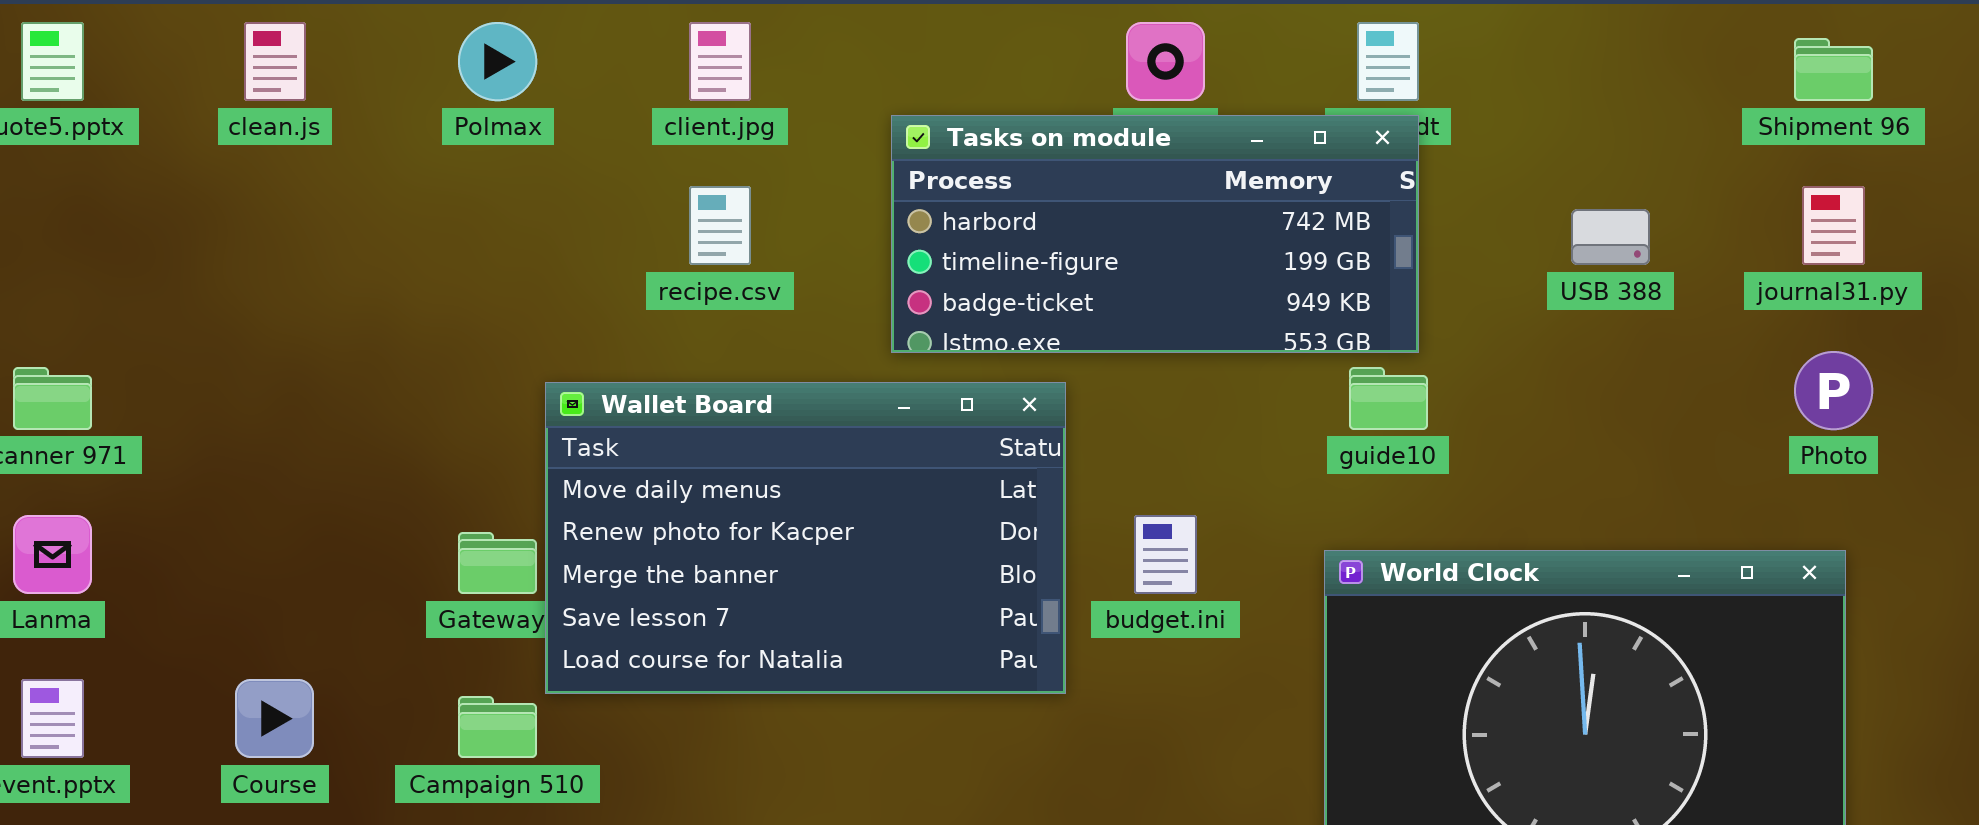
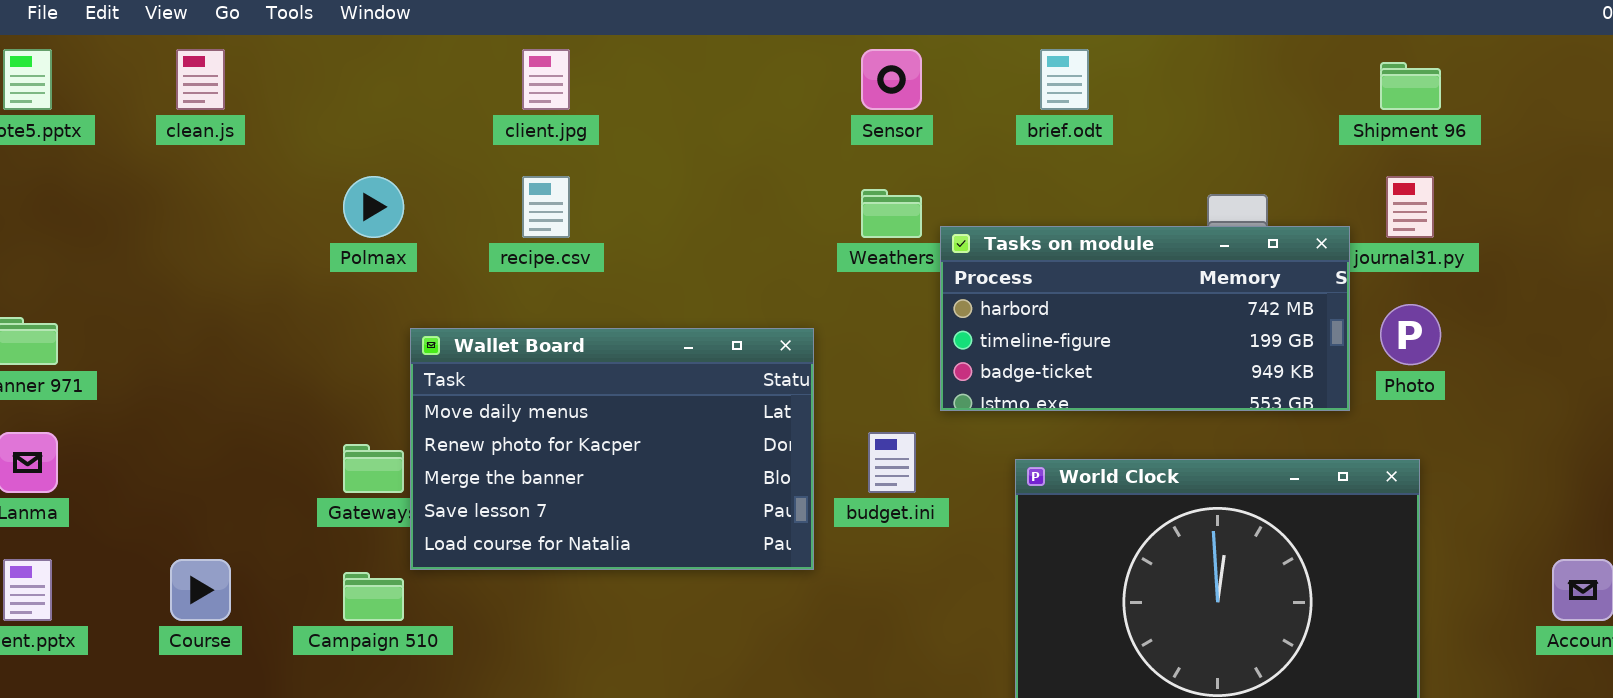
Polmax: [458,22,537,101] -> [343,176,404,238], moved
Tasks on module: [891,115,1419,353] -> [940,226,1350,411], moved

